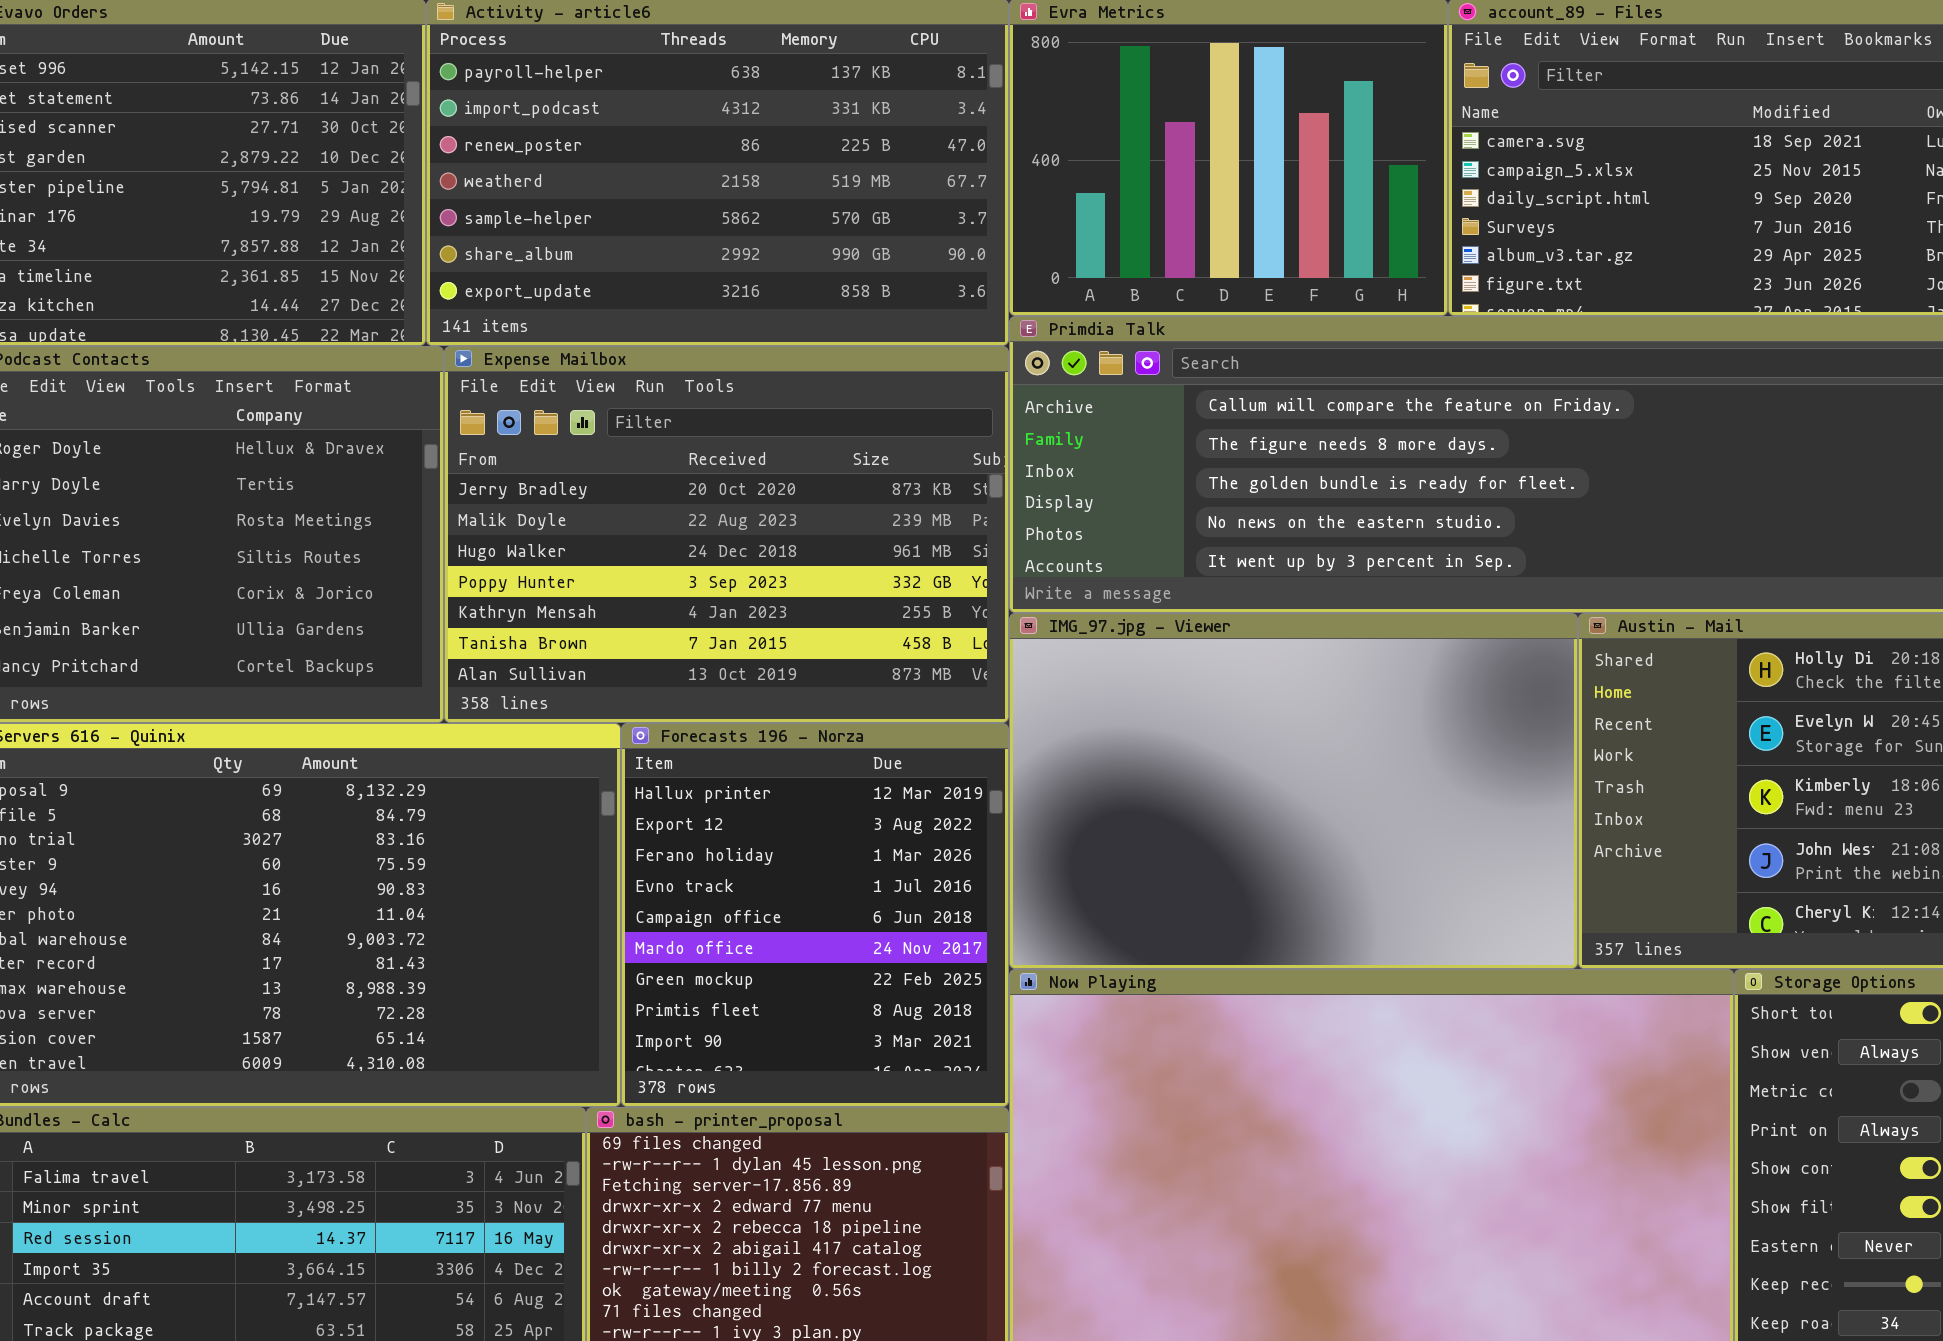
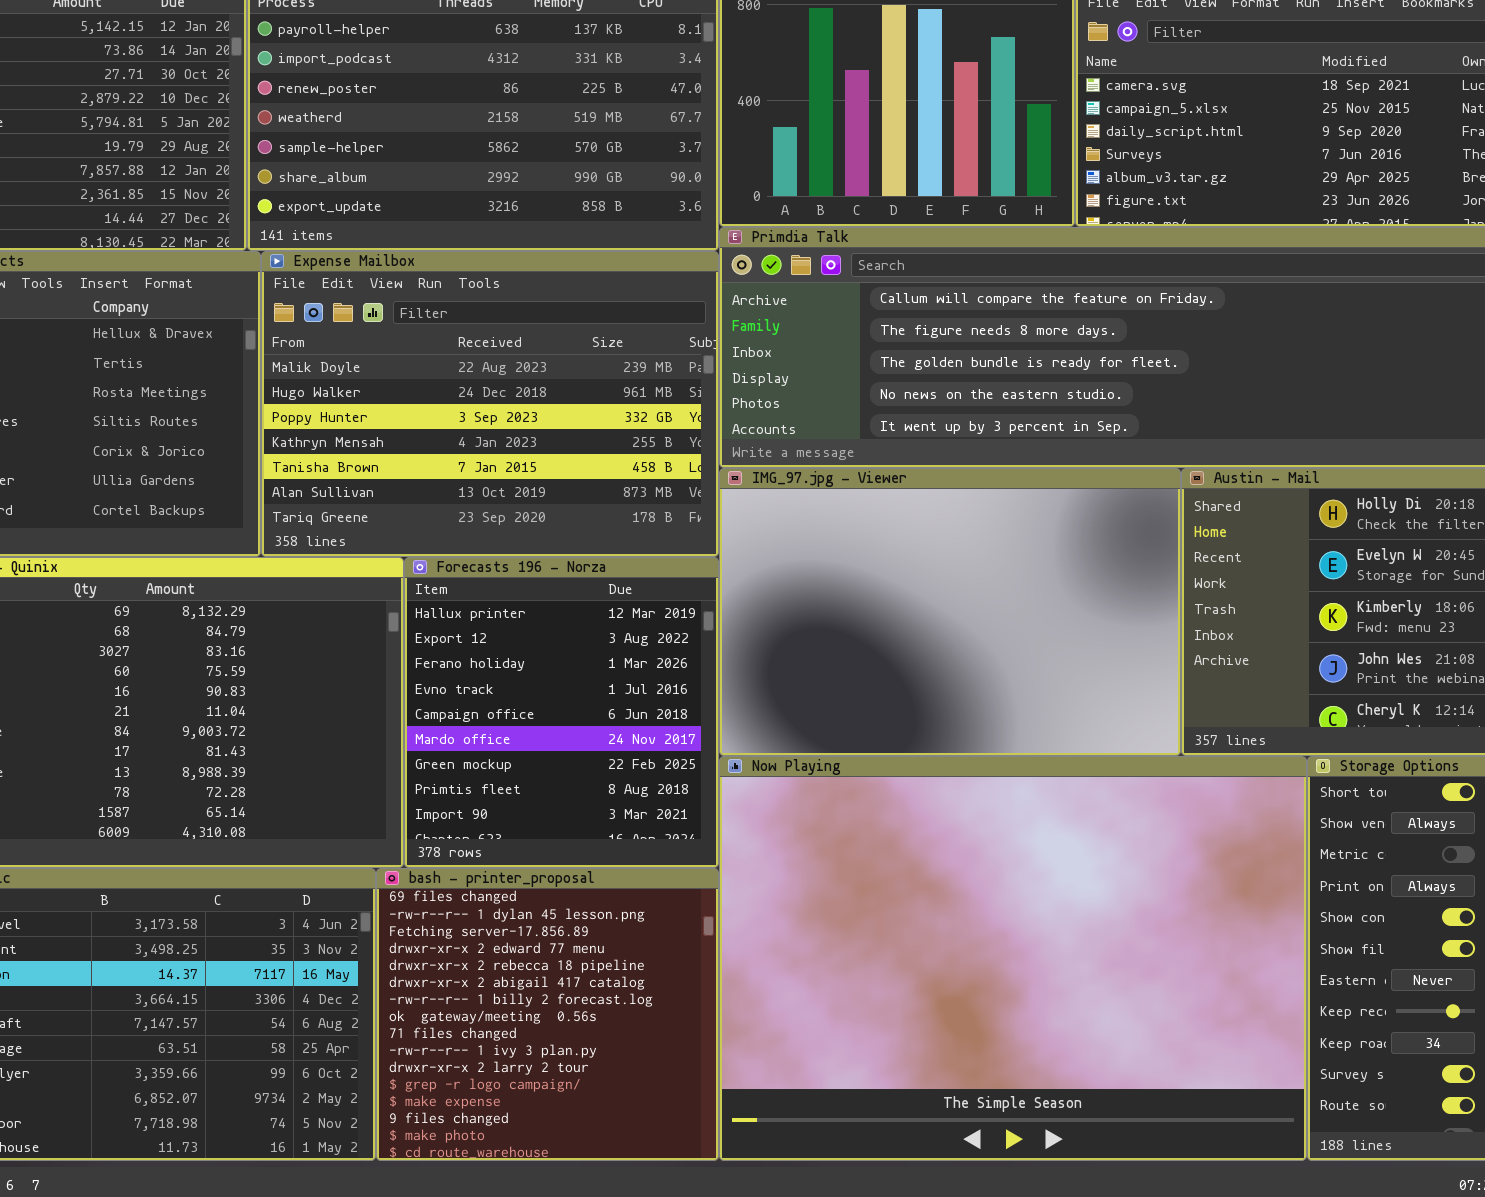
Expense Mailbox: [444,346,1009,723] -> [261,251,719,557], scrolled down 1 row

